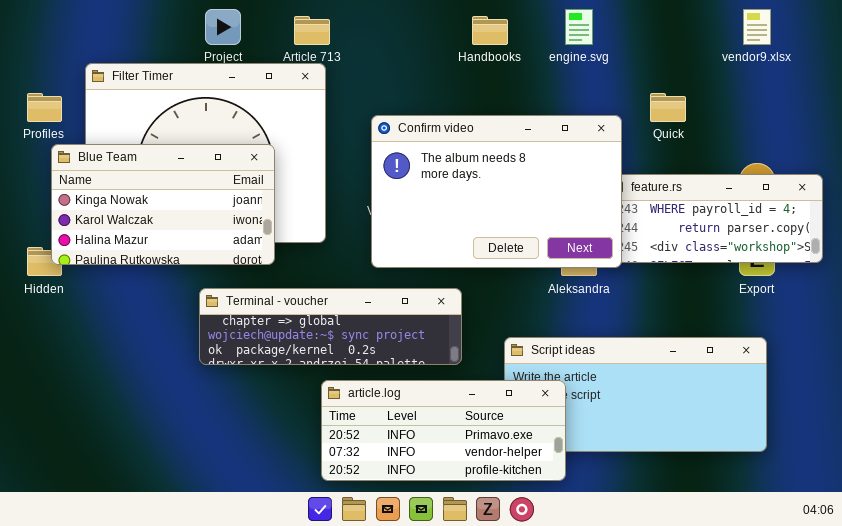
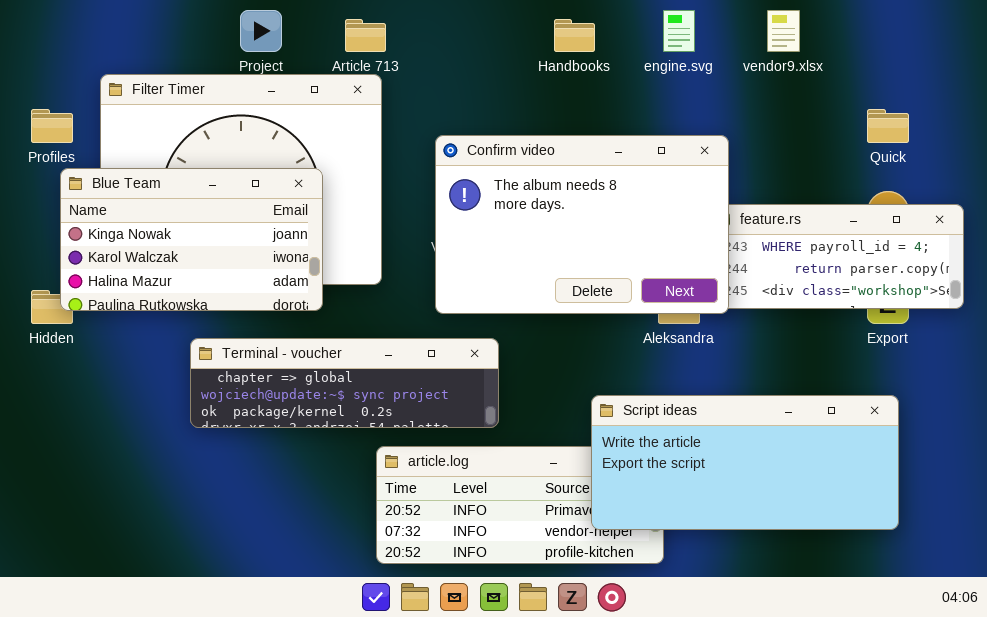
vendor9.xlsx: [743,9,771,45] -> [767,10,800,52], moved
Quick: [650,93,686,122] -> [867,109,909,143], moved
Terminal - voucher: [199,288,462,365] -> [190,338,499,428], moved
Script ideas: [504,337,767,452] -> [591,395,899,530], raised

